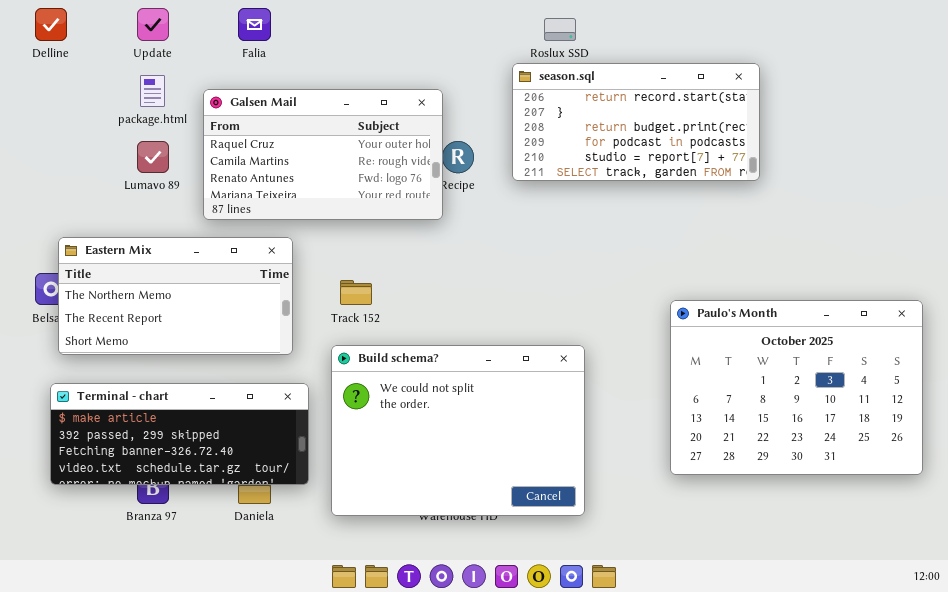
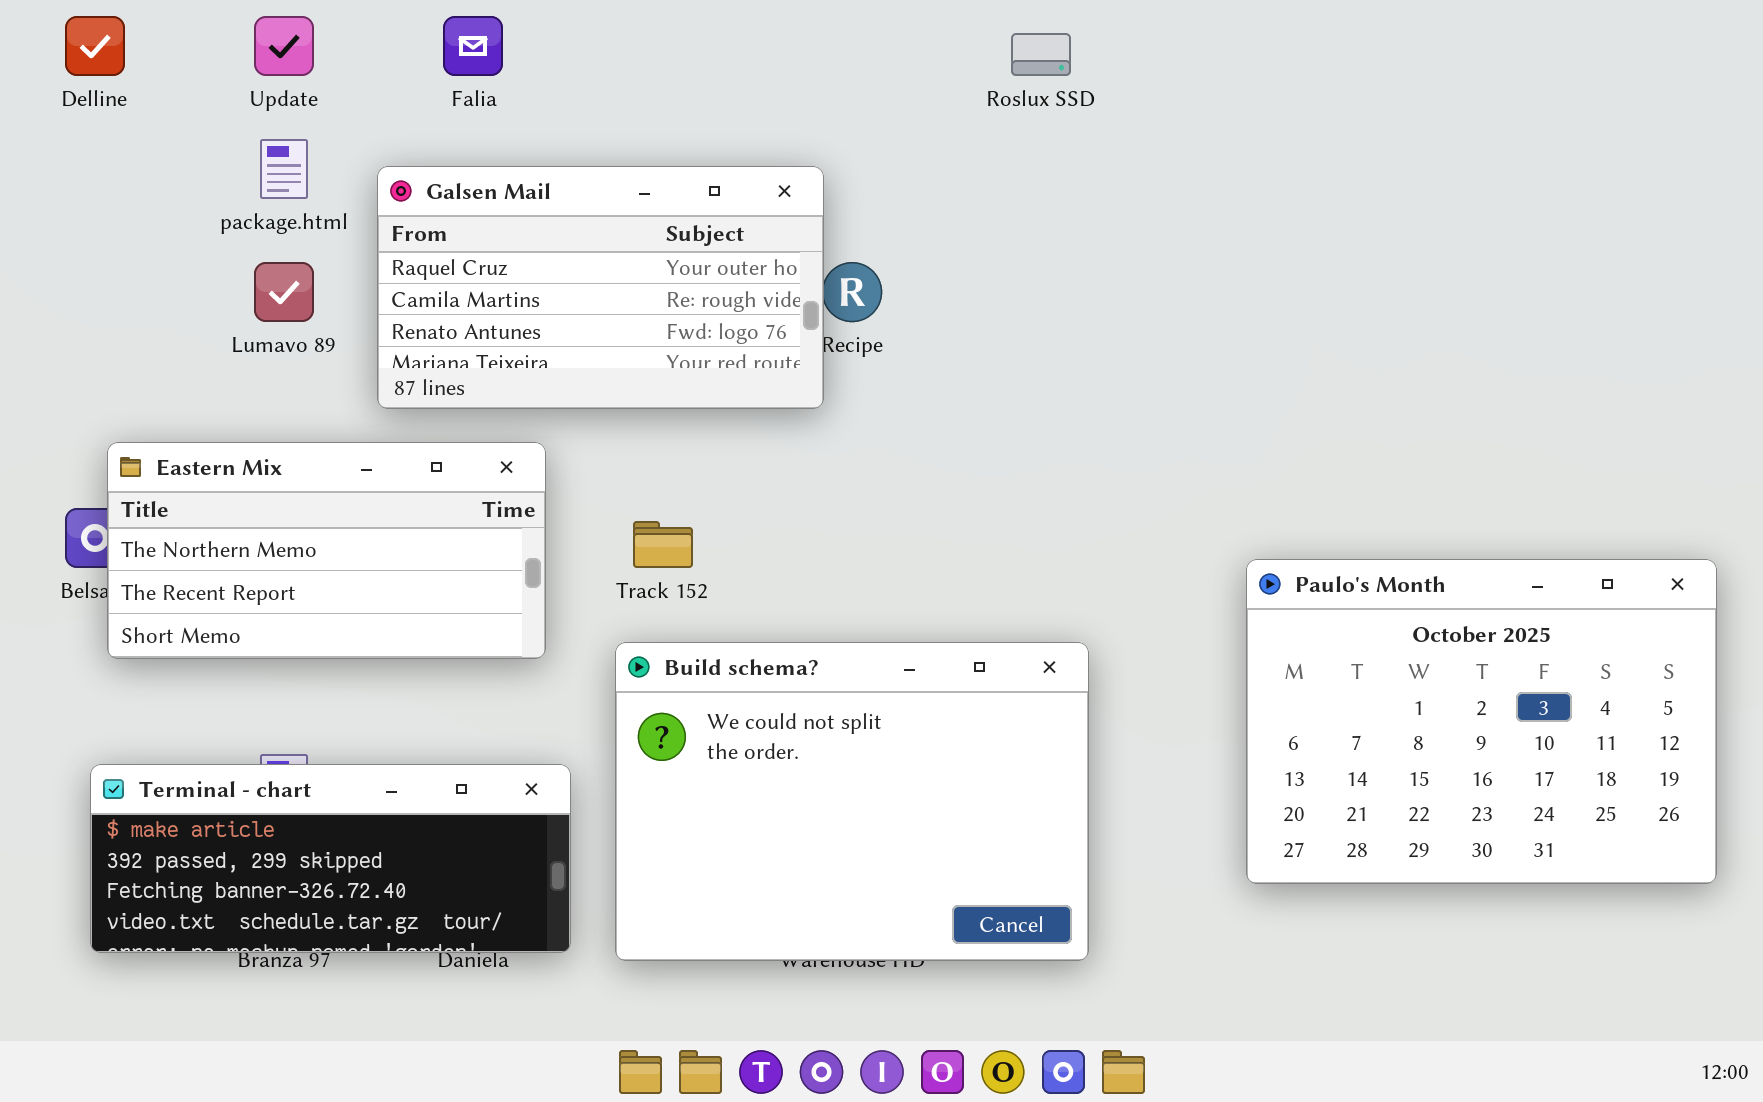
season.sql: [512,63,760,181] -> none, closed
Terminal - chart: [50,383,309,485] -> [90,764,571,953], moved

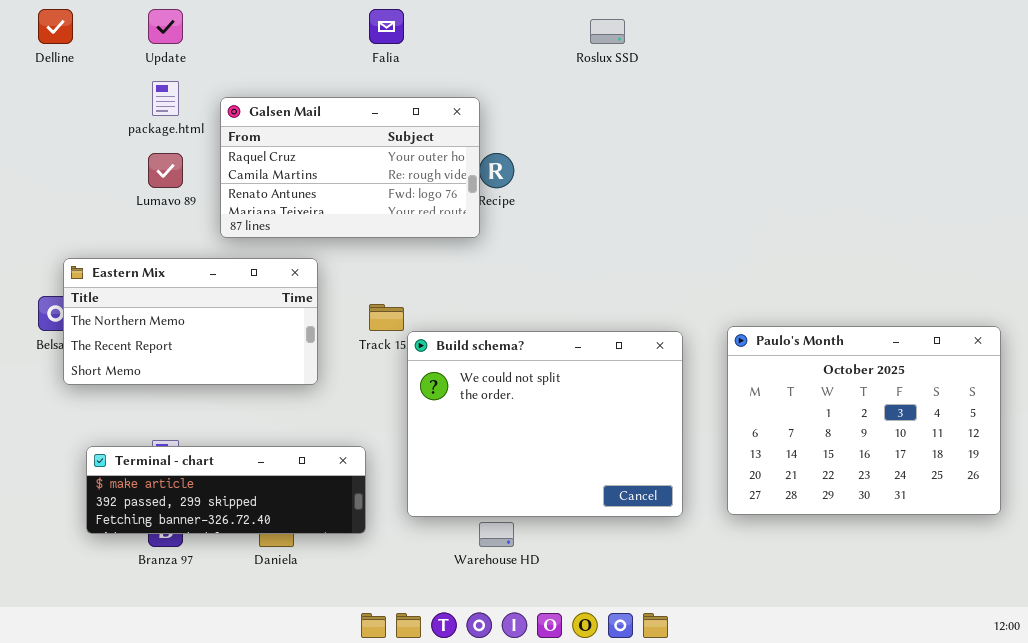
Falia: [443,16,503,76] -> [369,9,404,44], moved
Build schema?: [615,642,1089,961] -> [407,331,683,517], moved
Terminal - chart: [90,764,571,953] -> [86,446,366,534], moved, resized

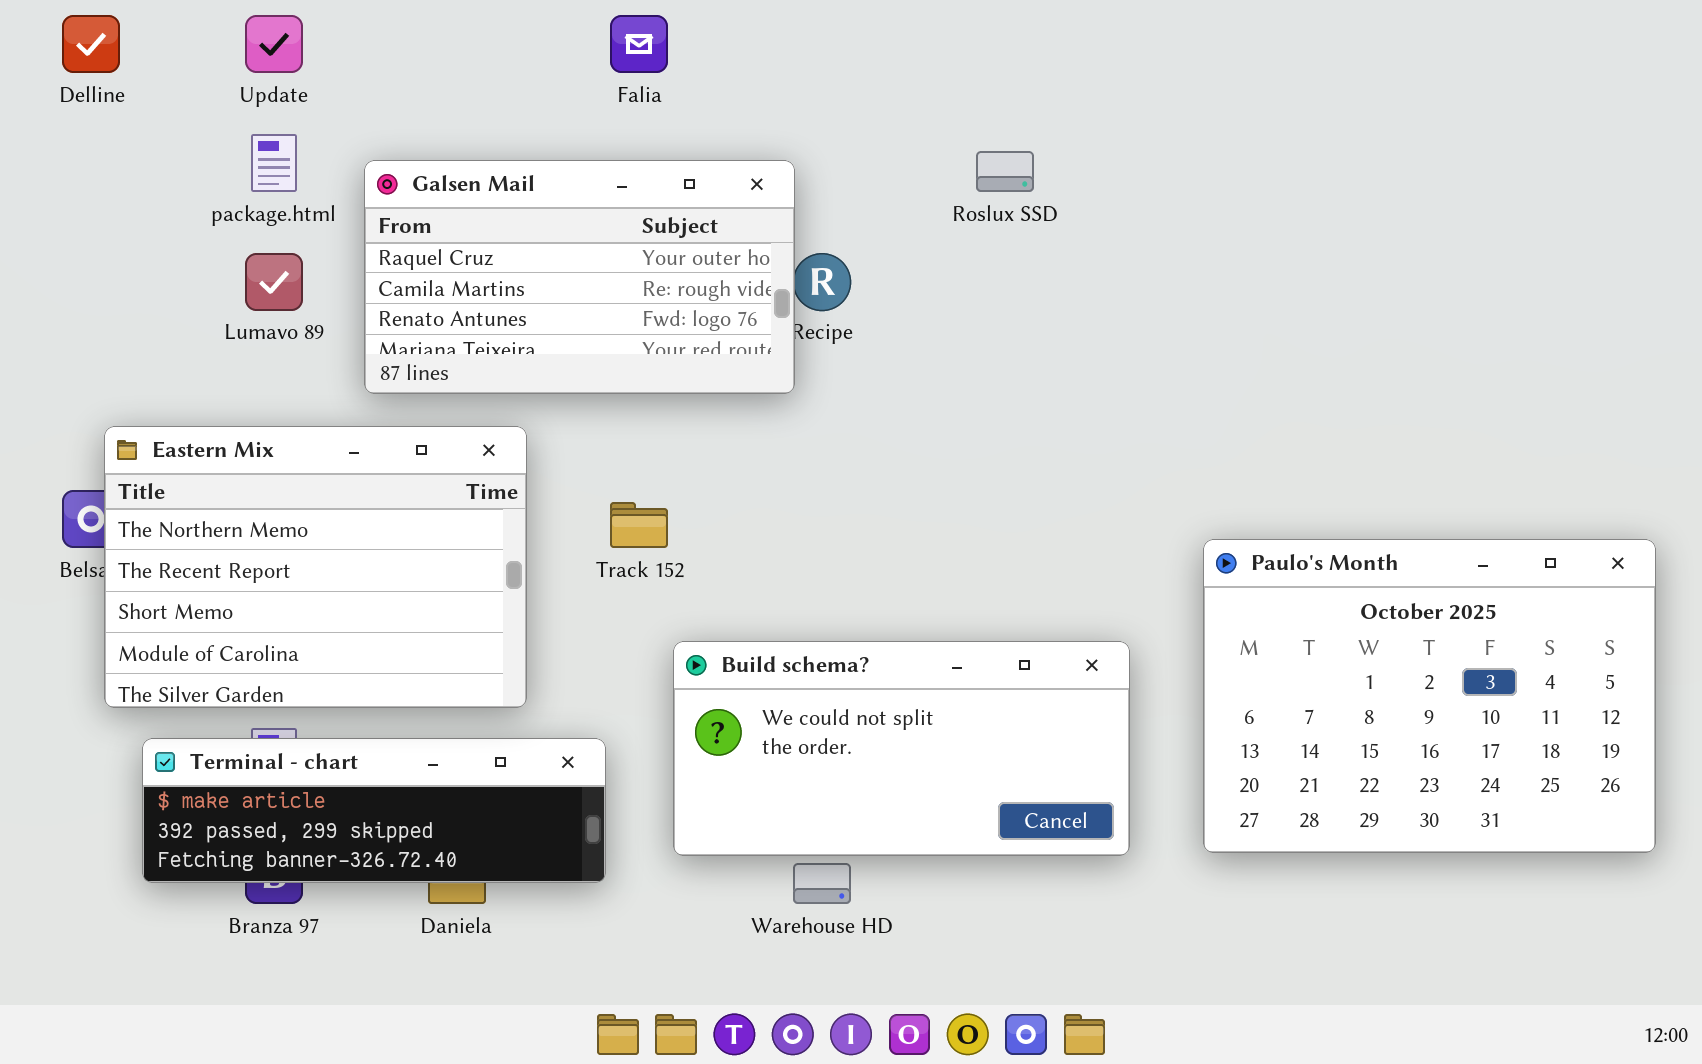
Roslux SSD: [590,19,625,44] -> [976,151,1034,192], moved
Eastern Mix: [63,258,318,385] -> [104,426,527,708], resized
Build schema?: [407,331,683,517] -> [673,641,1130,856], resized

